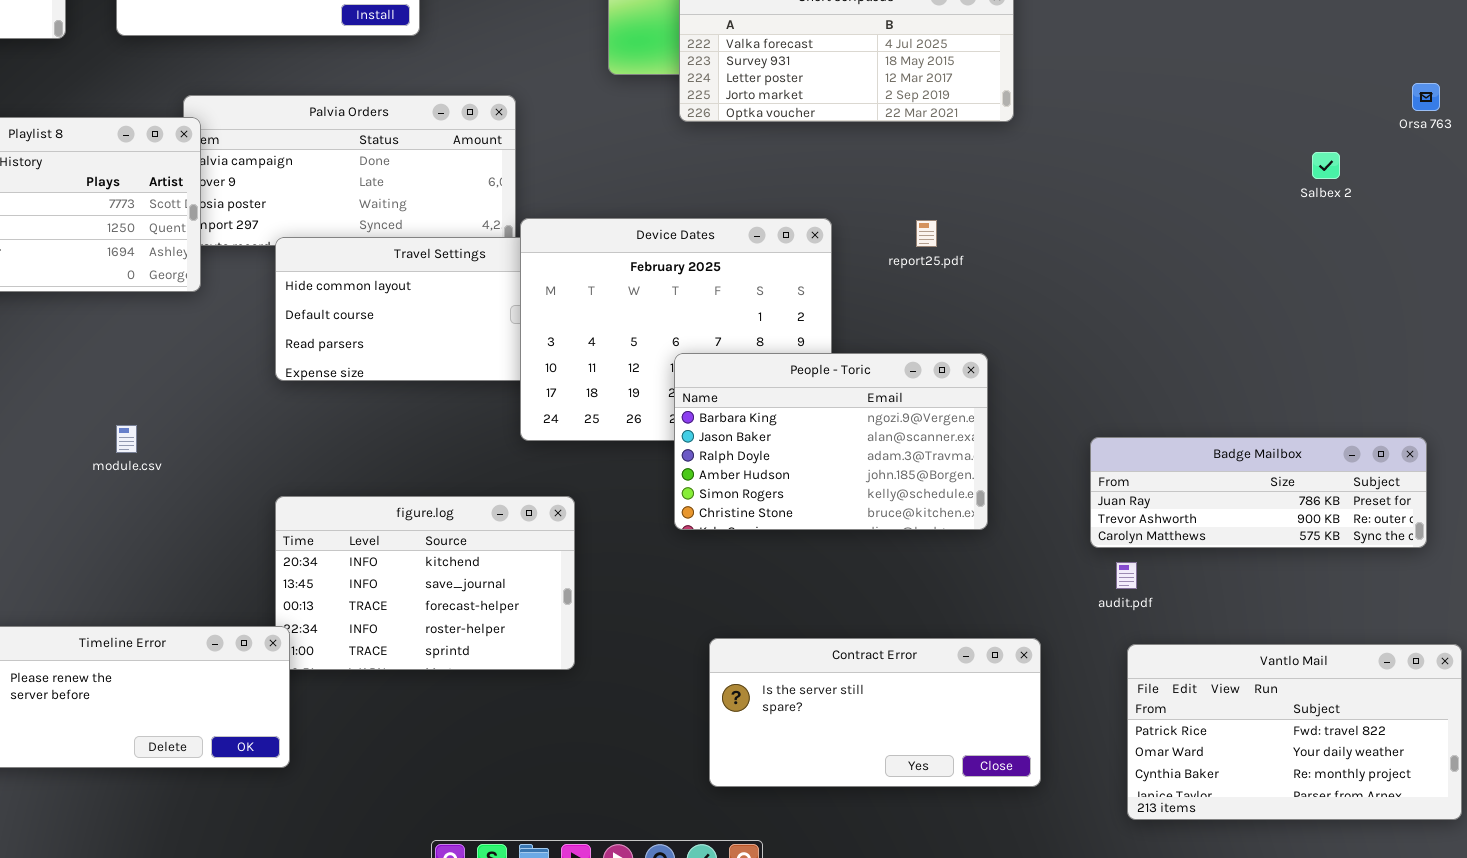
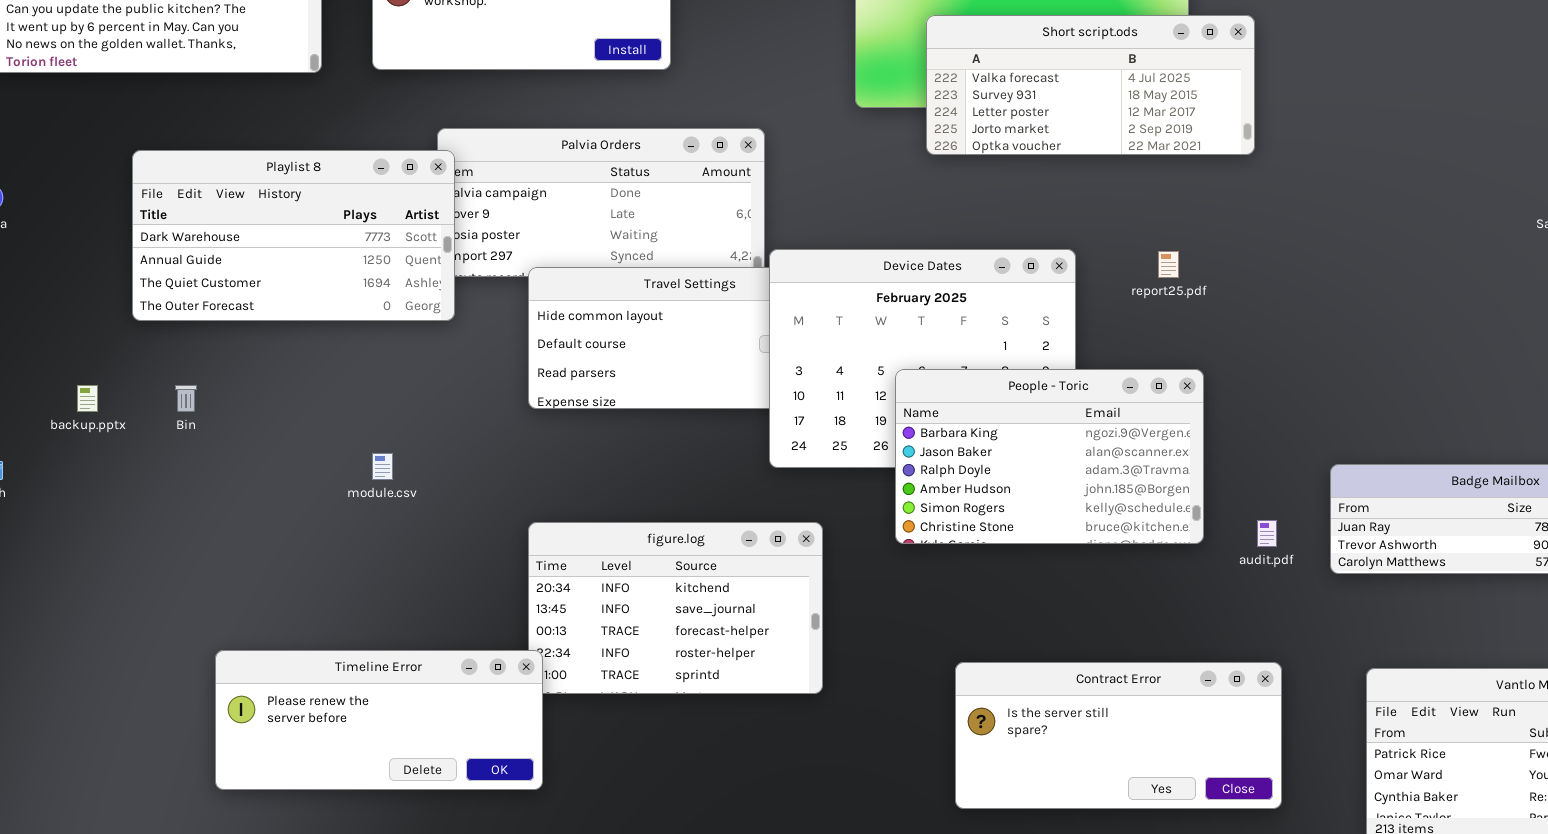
People - Toric: [674,353,988,530] -> [895,369,1204,544], moved
audit.pdf: [1116,562,1137,589] -> [1257,520,1277,547], moved

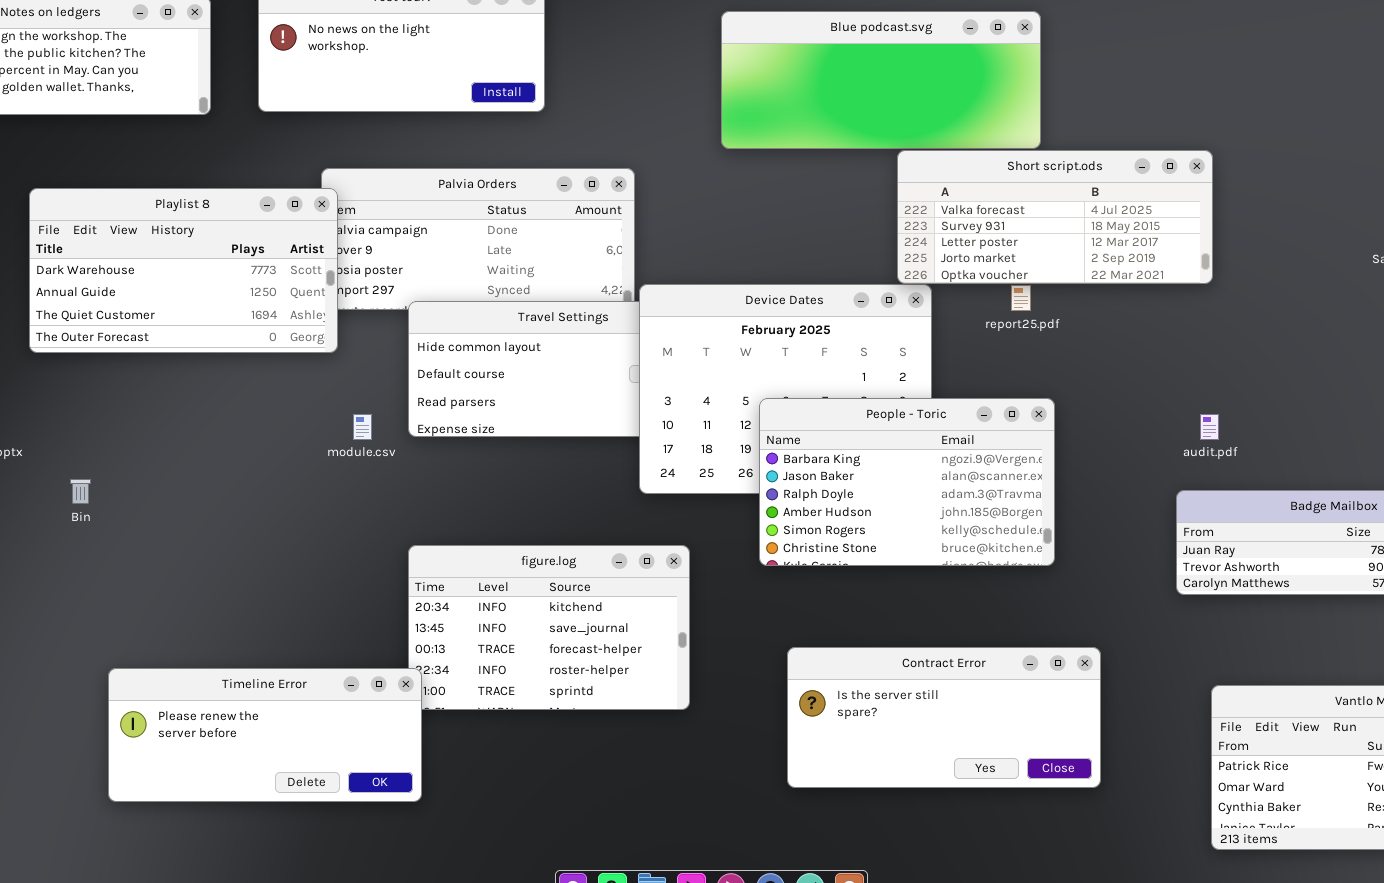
Short script.ods: [926,15,1255,155] -> [897,150,1213,284], moved
Bin: [175,385,197,412] -> [70,479,91,504], moved
module.csv: [372,453,393,480] -> [353,414,372,440], moved
audit.pdf: [1257,520,1277,547] -> [1200,414,1219,440], moved
Contract Error: [955,662,1282,809] -> [787,647,1101,788], moved

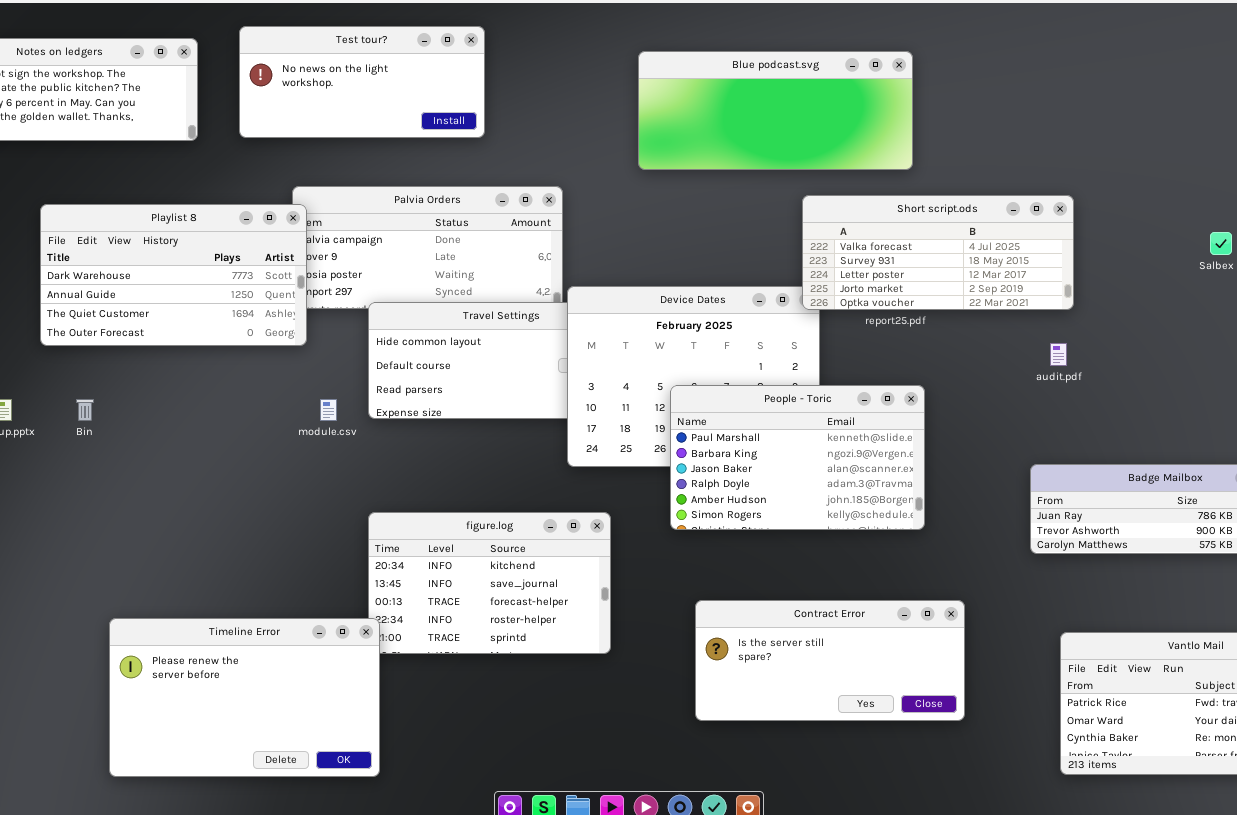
Short script.ods: [897,150,1213,284] -> [802,195,1074,310], moved
People - Toric: [759,398,1055,566] -> [670,385,925,530], scrolled up 1 row
audit.pdf: [1200,414,1219,440] -> [1050,343,1067,366], moved
Bin: [70,479,91,504] -> [76,399,94,421], moved
Timeline Error: [108,668,422,802] -> [109,618,380,777], resized

